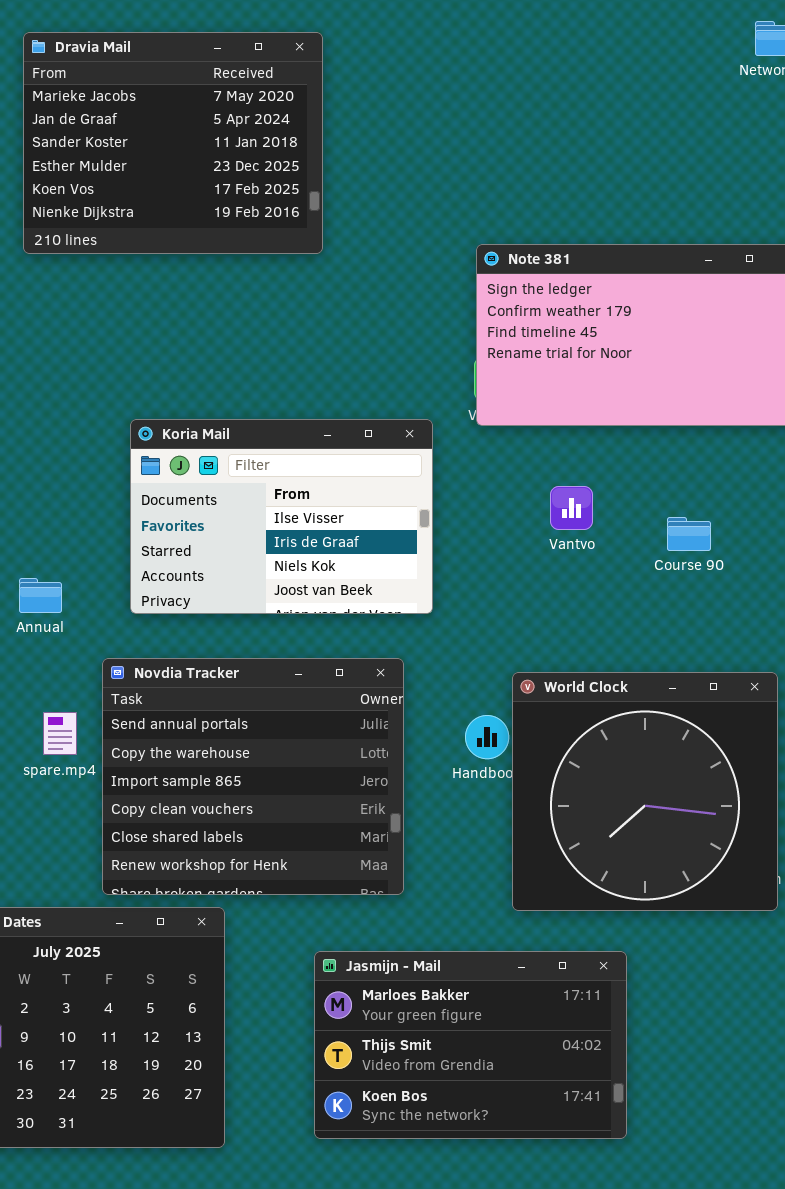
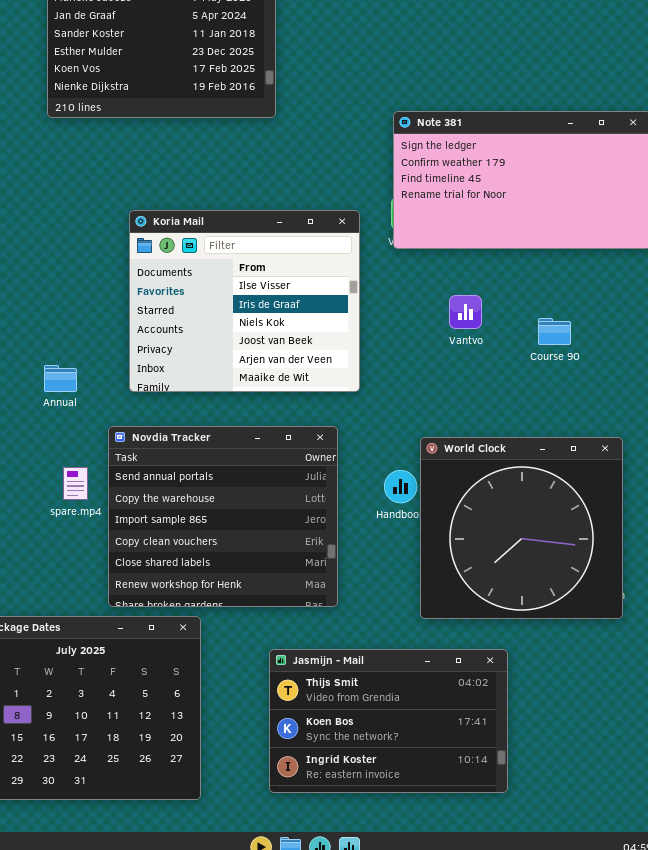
Koria Mail: [130,419,433,614] -> [129,210,360,392], resized
Jasmijn - Mail: [314,951,627,1139] -> [269,649,508,793], scrolled down 1 row

